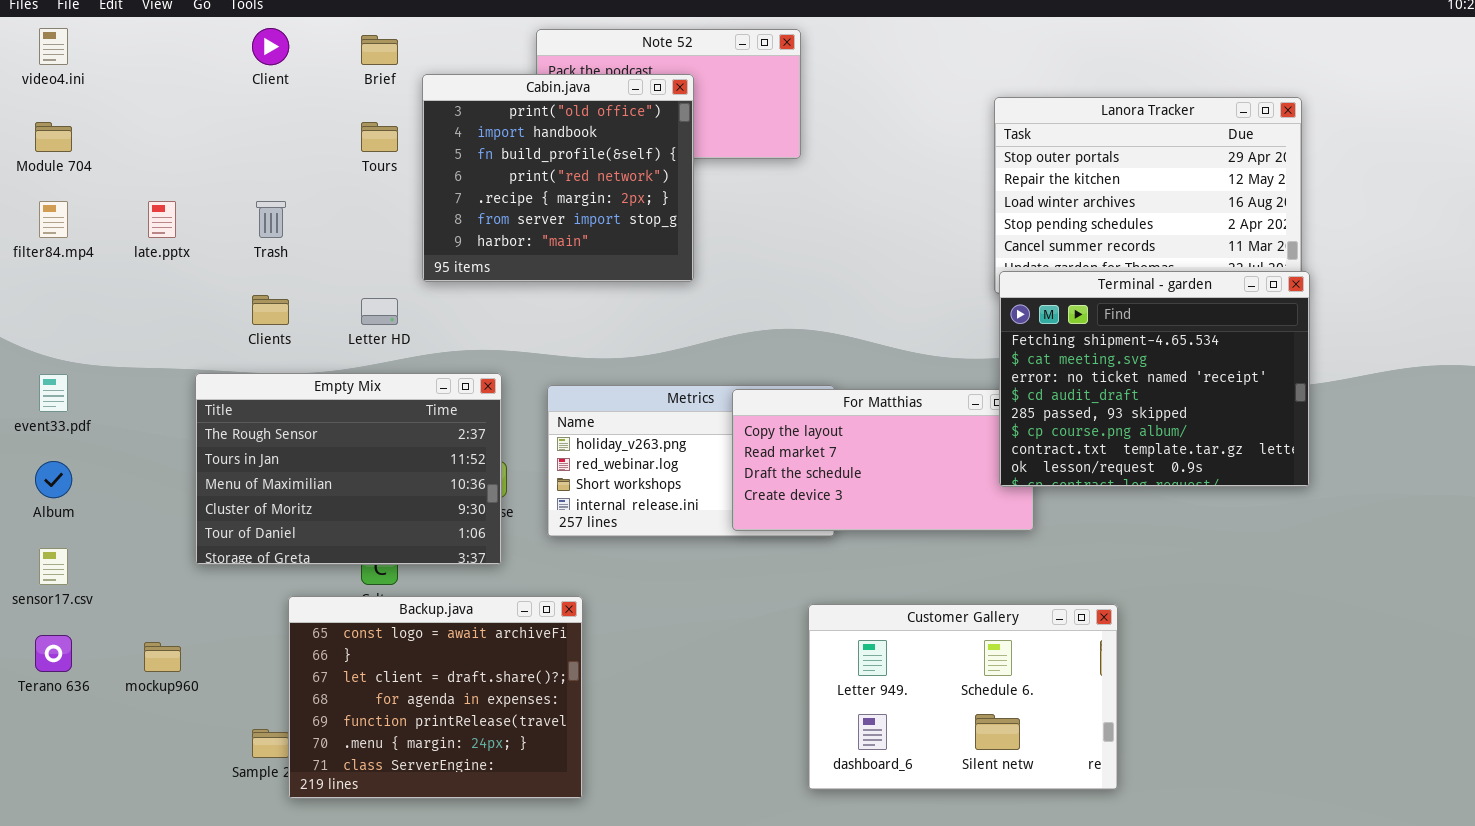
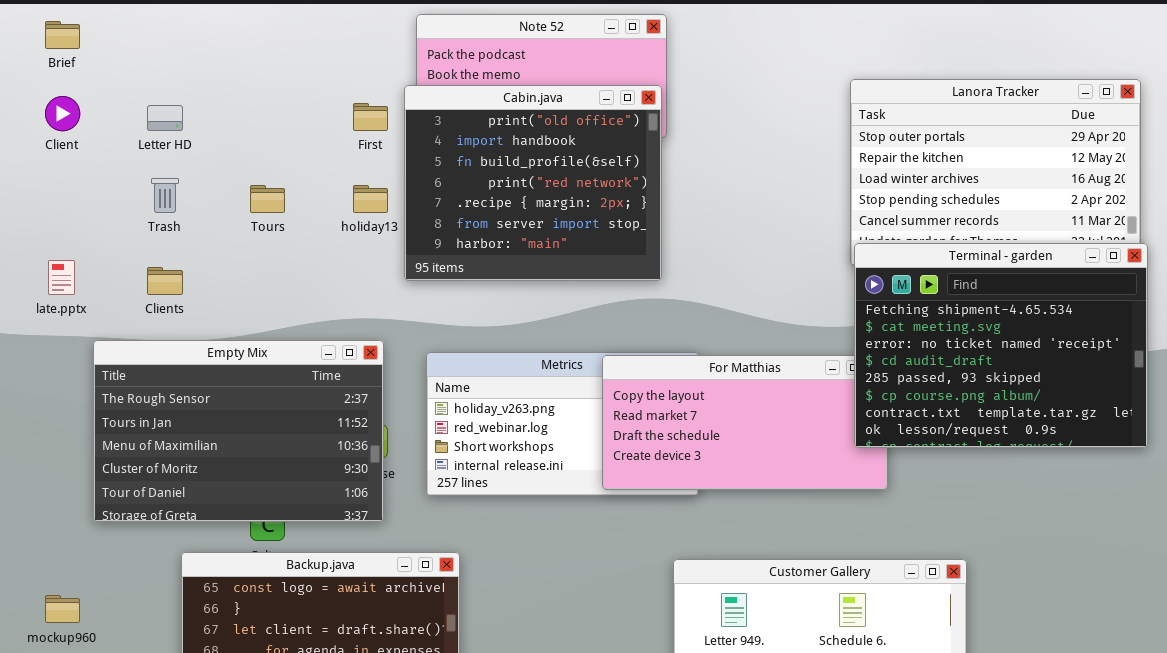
Client: [252,28,289,65] -> [45,96,80,131], moved
Brief: [361,35,398,65] -> [45,21,80,49], moved
Cabin.java: [422,74,694,282] -> [404,85,662,281], moved
Tours: [361,122,398,152] -> [250,185,285,213], moved
late.pptx: [148,201,176,238] -> [48,260,75,295], moved
Letter HD: [361,298,398,325] -> [147,105,183,131], moved

